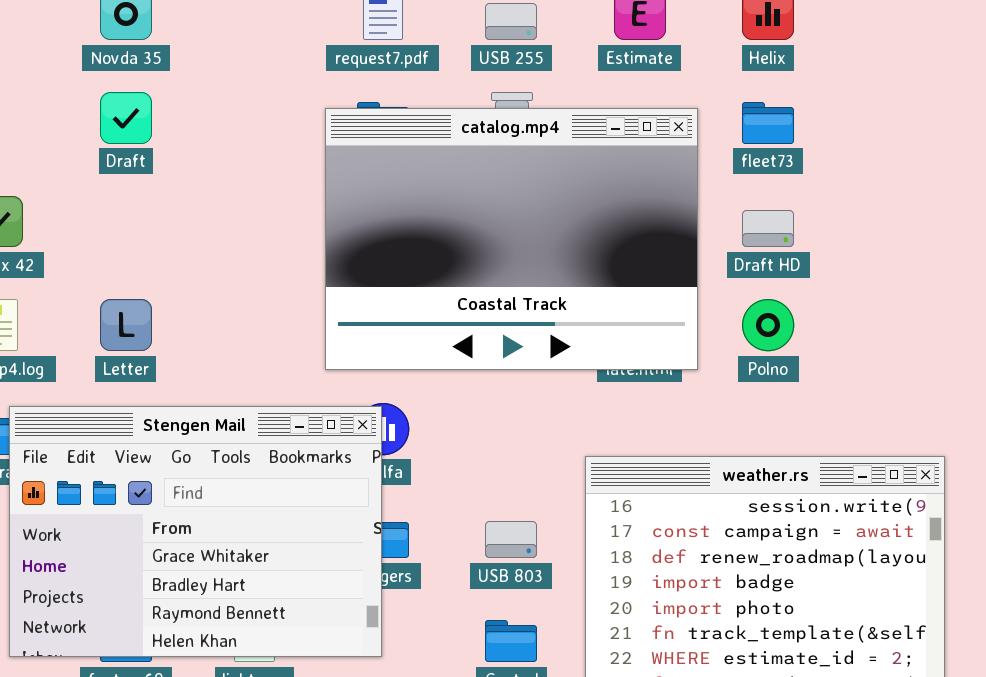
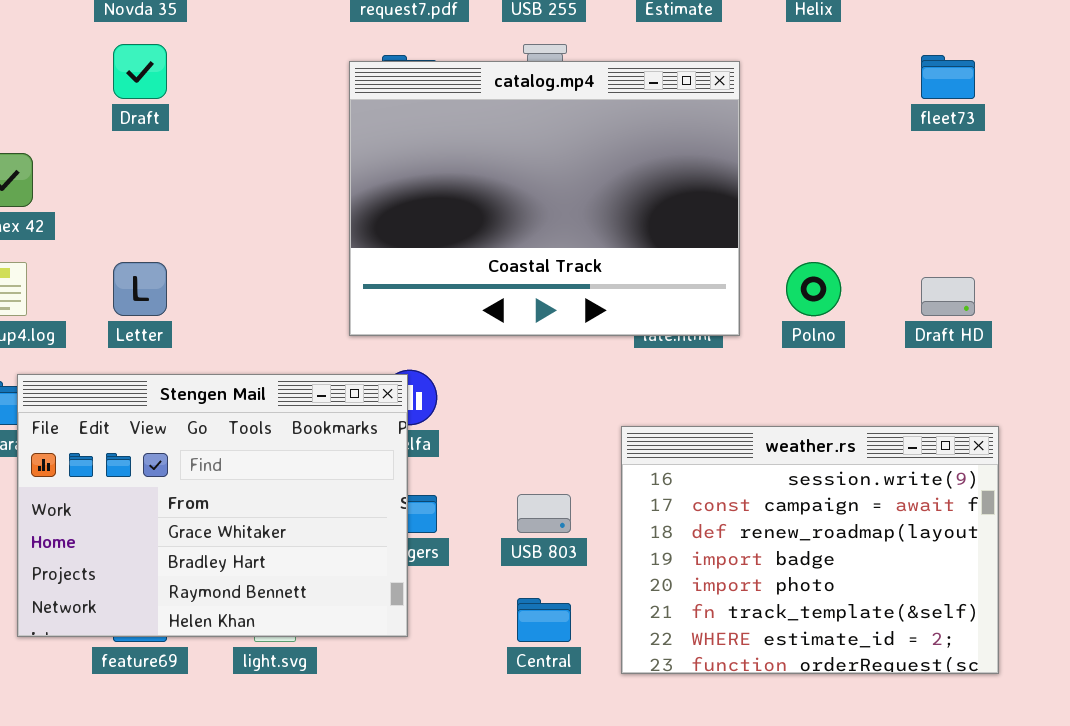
fleet73: [742,102,794,144] -> [921,55,975,99], moved
Draft HD: [742,210,794,247] -> [921,277,975,316], moved

